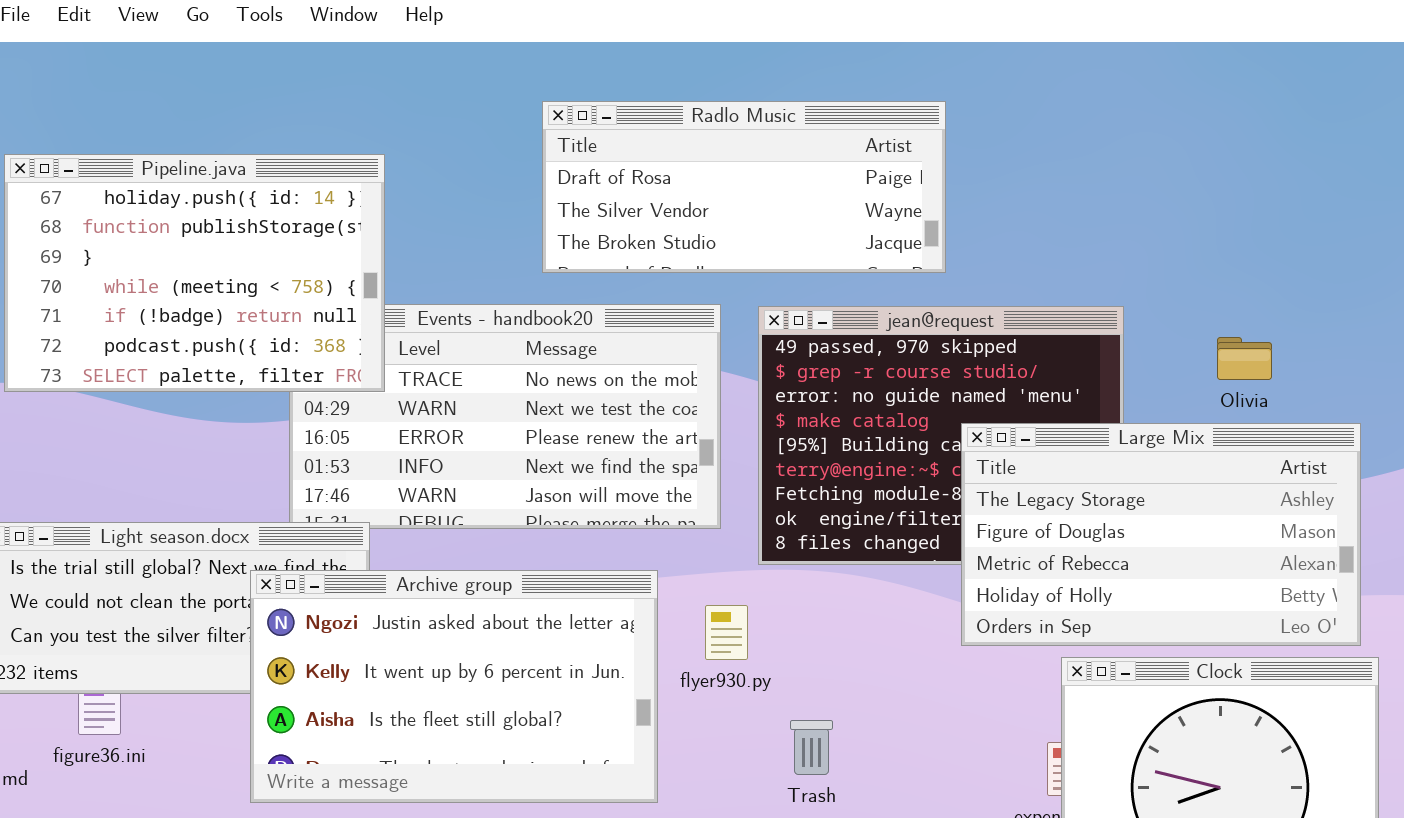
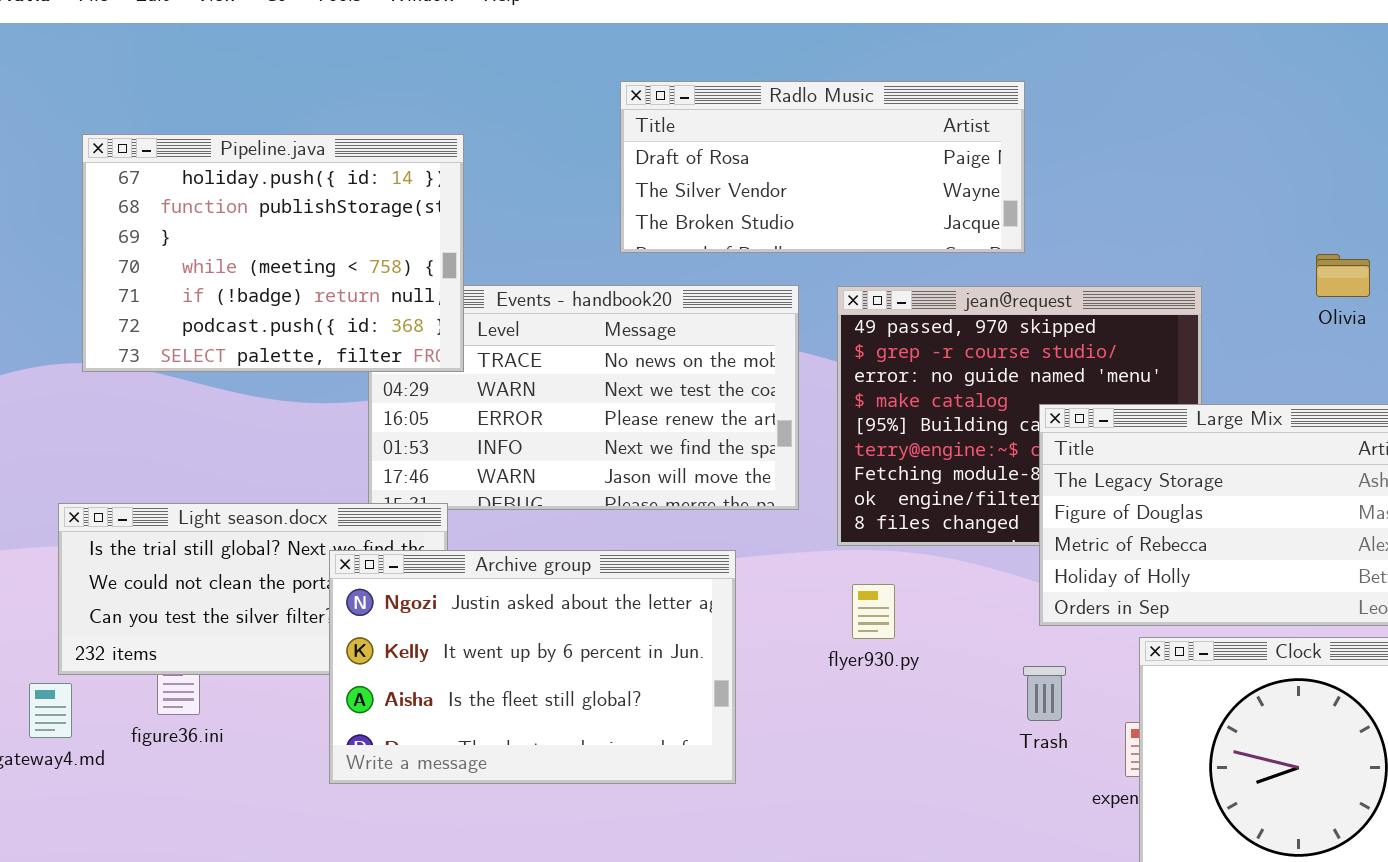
Olivia: [1217,337,1272,380] -> [1316,254,1370,297], moved
flyer930.py: [705,605,748,660] -> [852,584,895,639], moved
Trash: [790,720,833,775] -> [1023,666,1066,721], moved

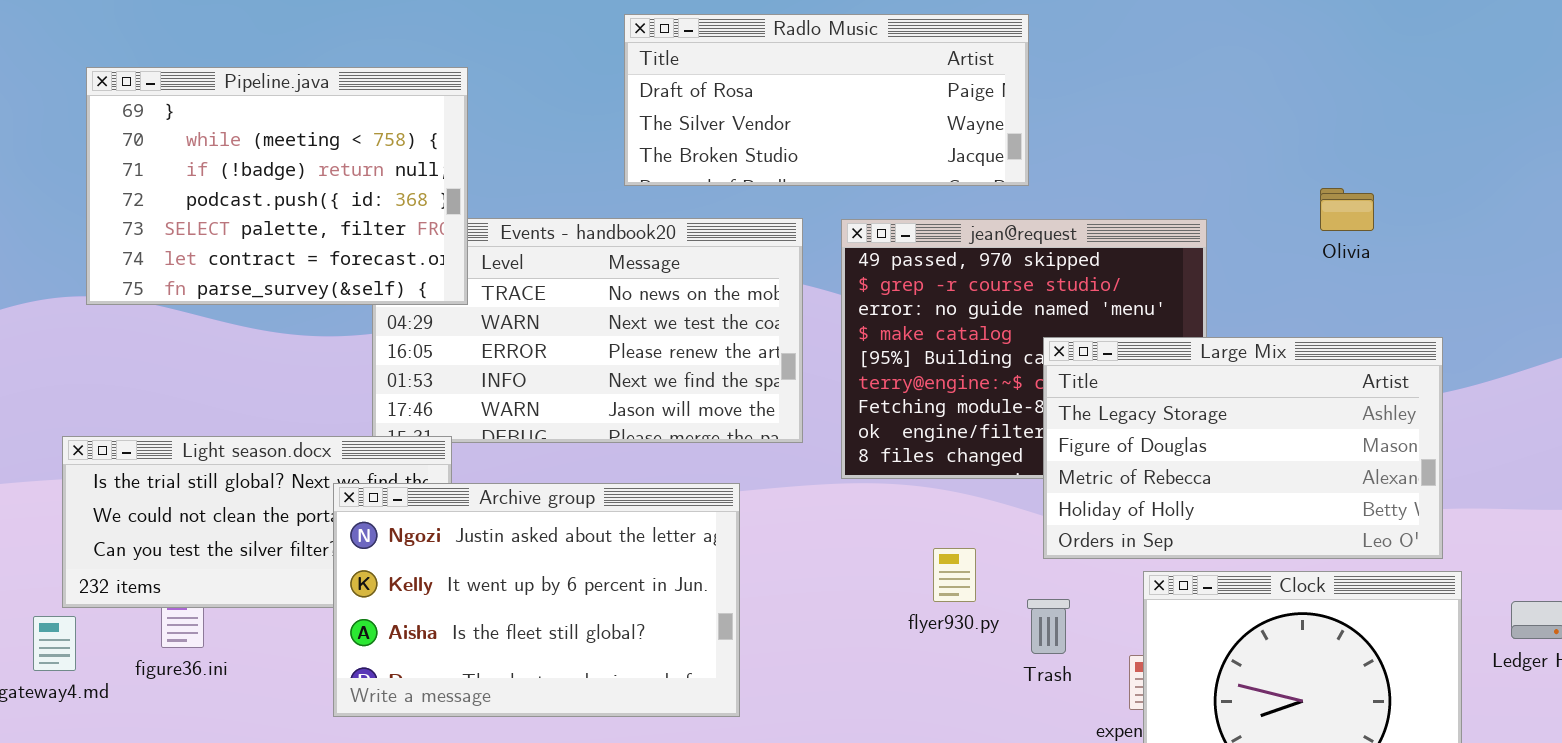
Pipeline.java: [82,134,464,372] -> [86,67,468,305], scrolled down 2 rows
flyer930.py: [852,584,895,639] -> [933,548,976,602], moved

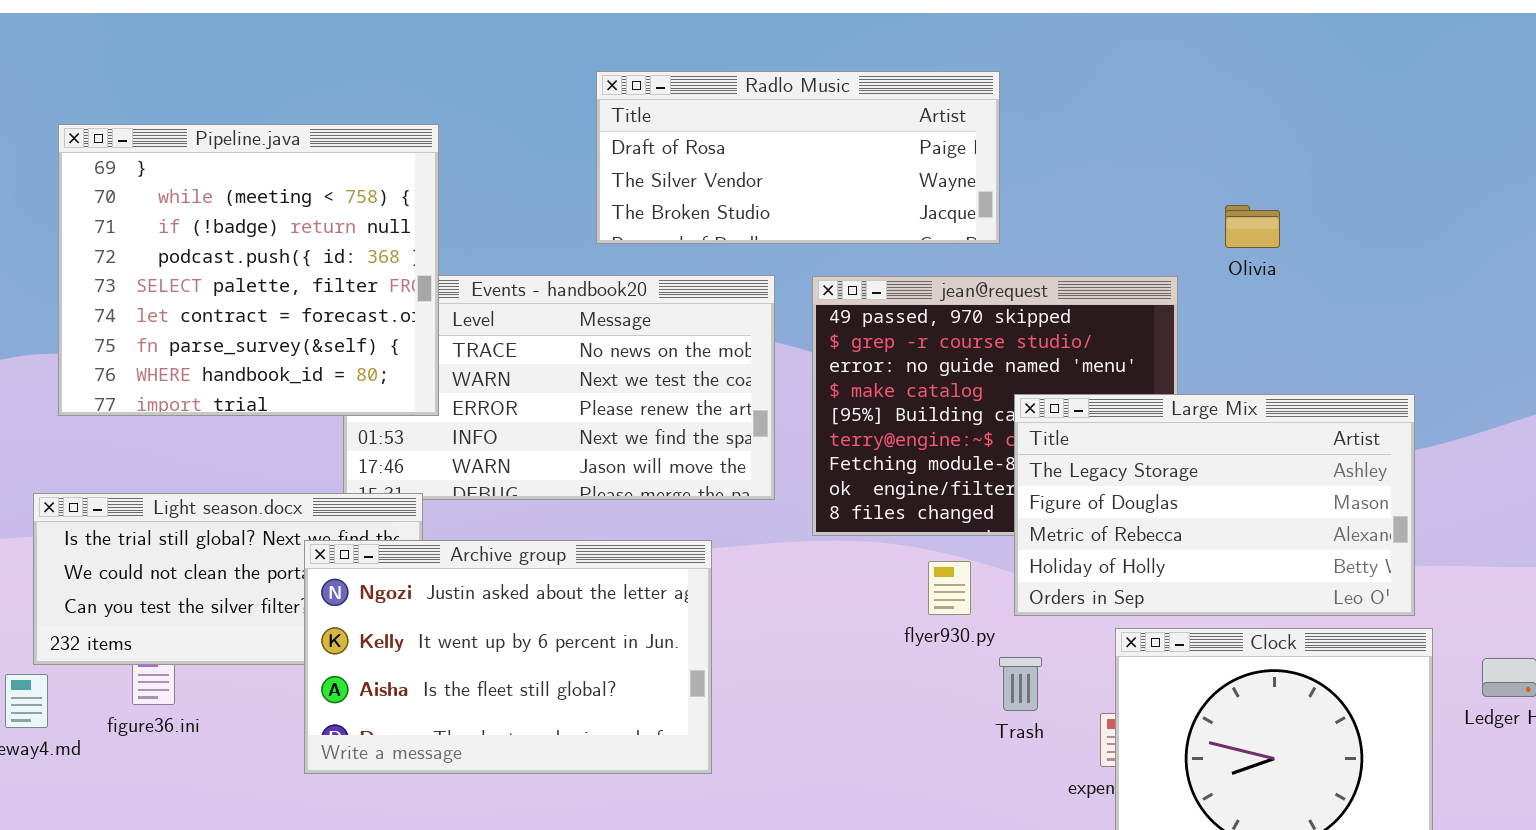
Pipeline.java: [86,67,468,305] -> [58,124,439,416], resized
Olivia: [1320,188,1374,231] -> [1225,205,1280,248], moved
flyer930.py: [933,548,976,602] -> [928,561,971,615], moved

